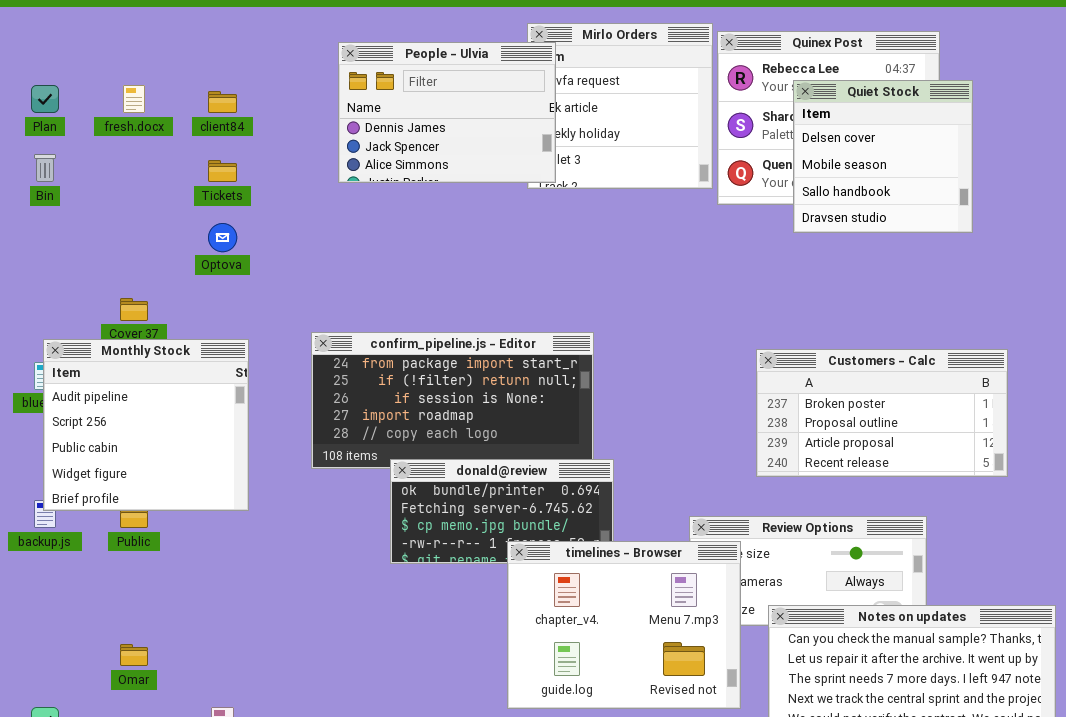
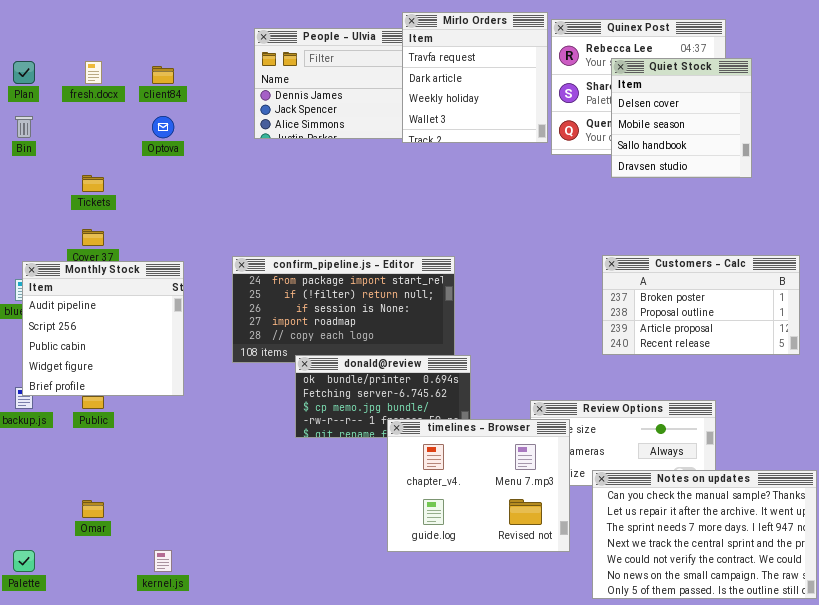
Mirlo Orders: [527,23,713,189] -> [402,12,548,143], raised
Tickets: [208,160,237,182] -> [82,175,104,192], moved
Optova: [208,223,237,252] -> [152,116,174,138], moved
Customers - Calc: [756,349,1008,477] -> [602,255,800,355], moved

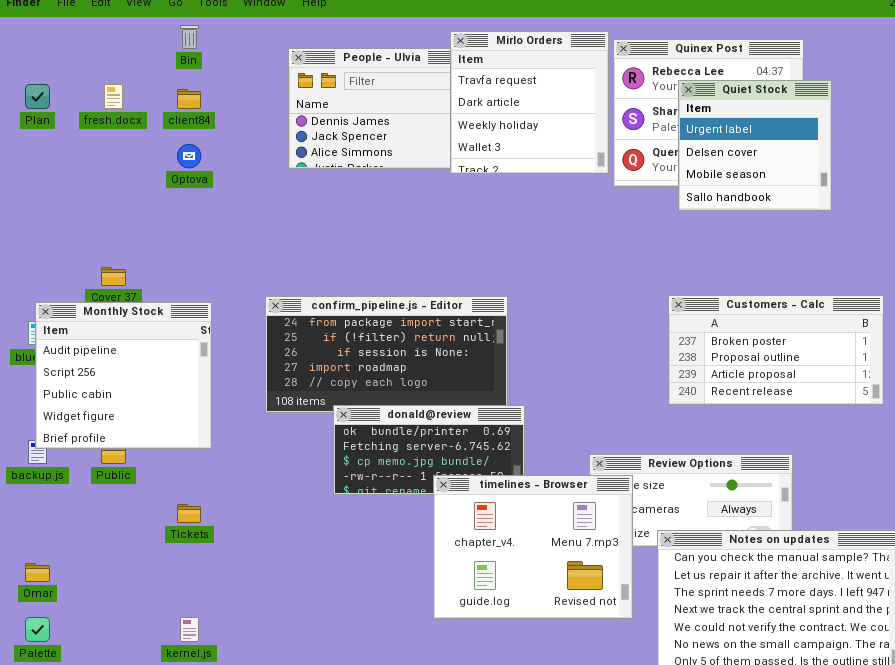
Quiet Stock: [611,58,752,178] -> [678,80,832,211], scrolled up 1 row
Bin: [15,116,33,138] -> [180,25,199,49], moved
Tickets: [82,175,104,192] -> [177,504,201,523], moved
Omar: [82,500,104,518] -> [25,563,50,582], moved

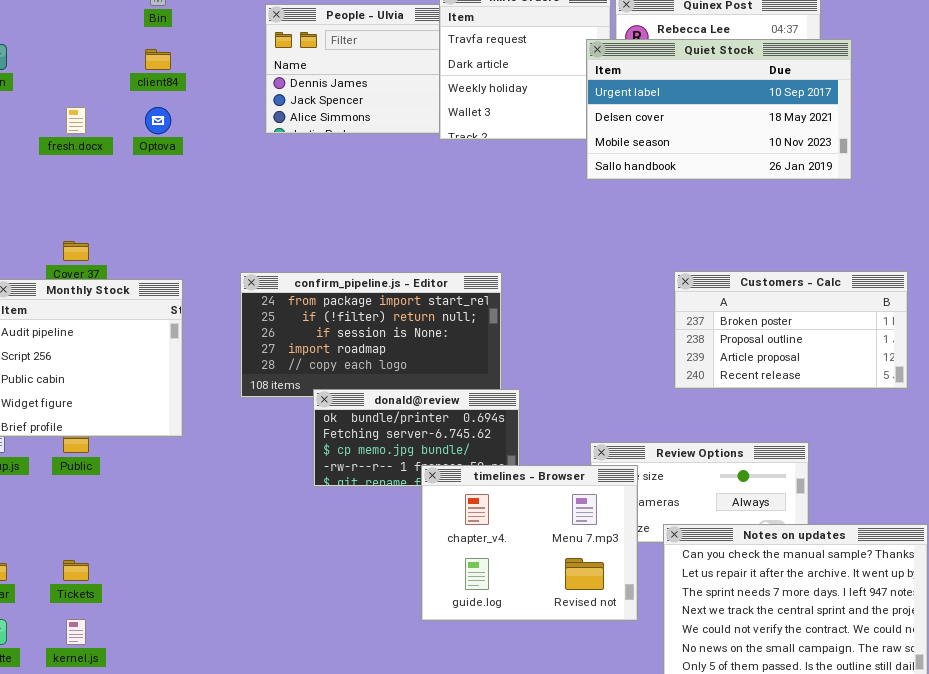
Quiet Stock: [678,80,832,211] -> [586,39,852,180], resized
fresh.docx: [104,84,123,109] -> [66,107,86,134], moved
Tickets: [177,504,201,523] -> [63,560,89,581], moved
kernel.js: [180,617,199,642] -> [66,619,86,645], moved

